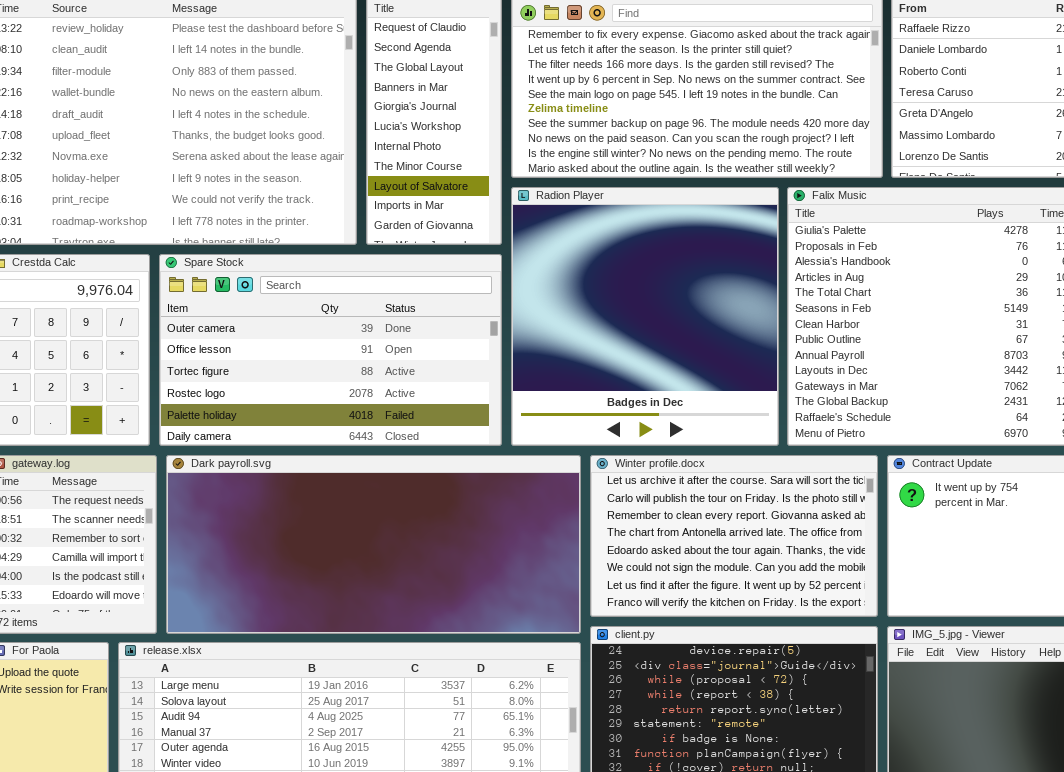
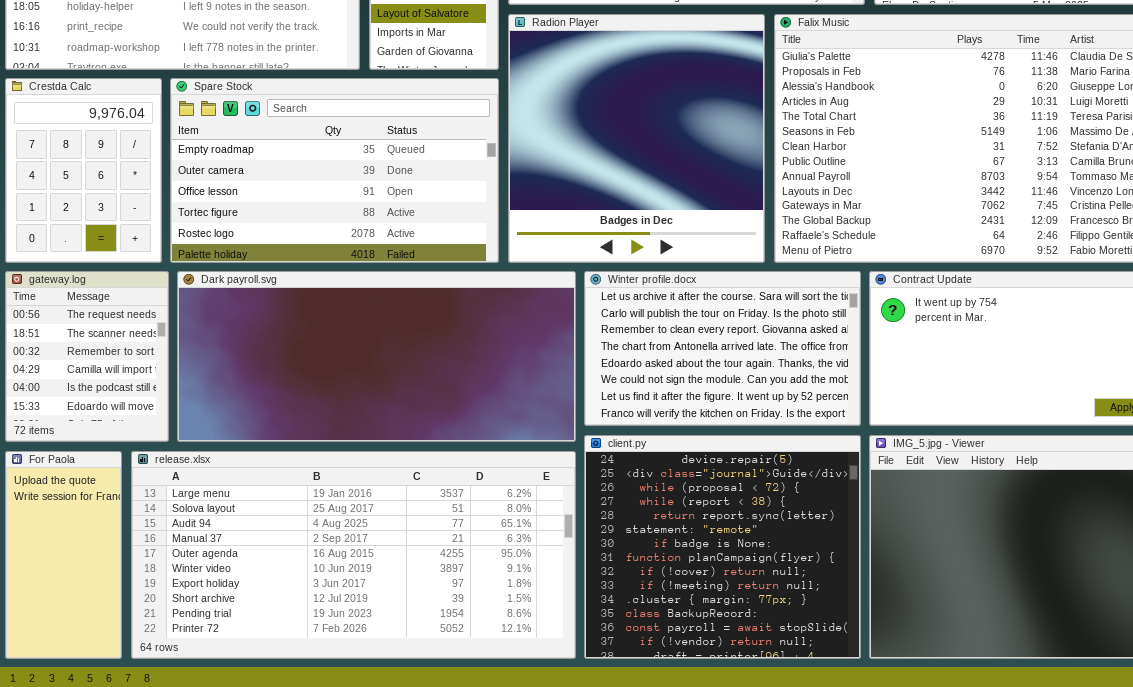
Spare Stock: [159,254,502,446] -> [170,78,499,263], scrolled up 1 row

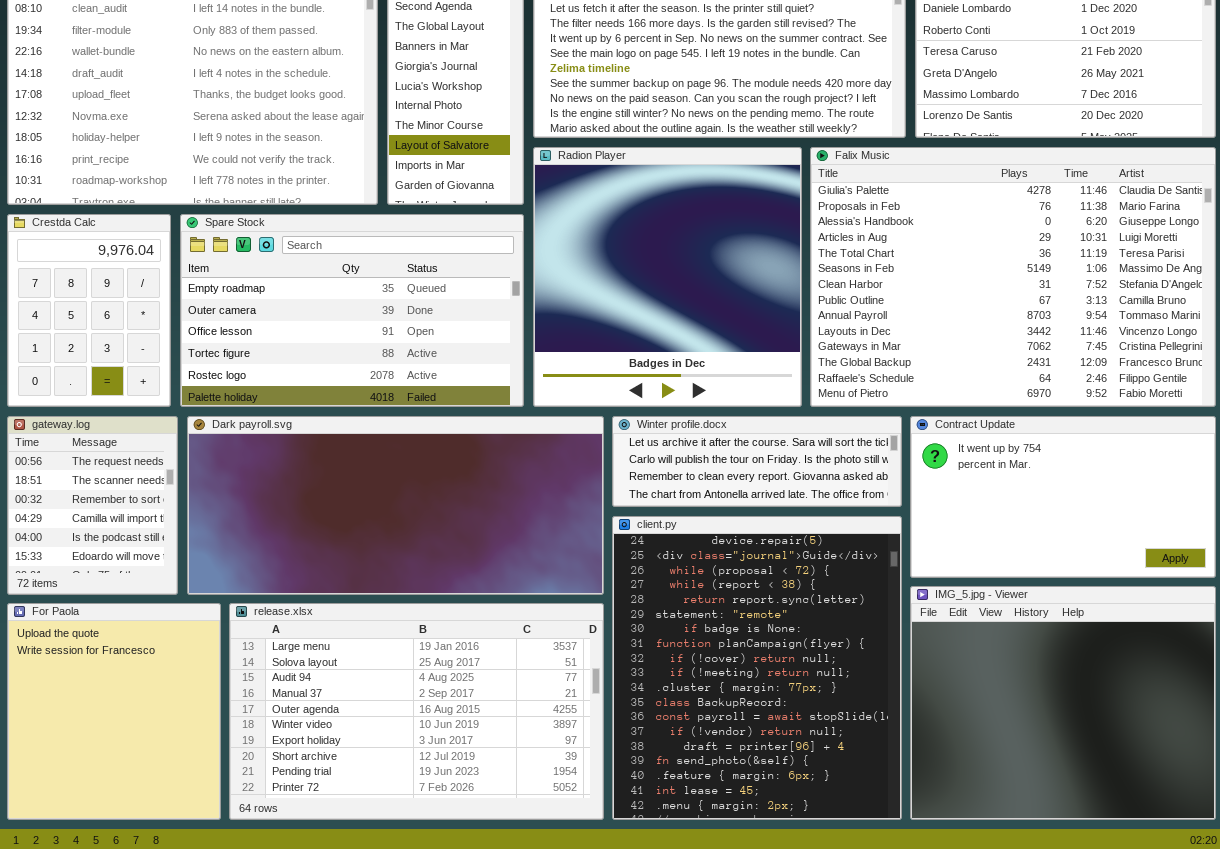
Winter profile.docx: [584,271,861,426] -> [612,416,902,507], resized
client.py: [584,435,861,659] -> [612,516,902,820], resized
For Paola: [5,451,122,659] -> [7,603,221,820], resized
release.xlsx: [131,451,576,659] -> [229,603,604,820], resized

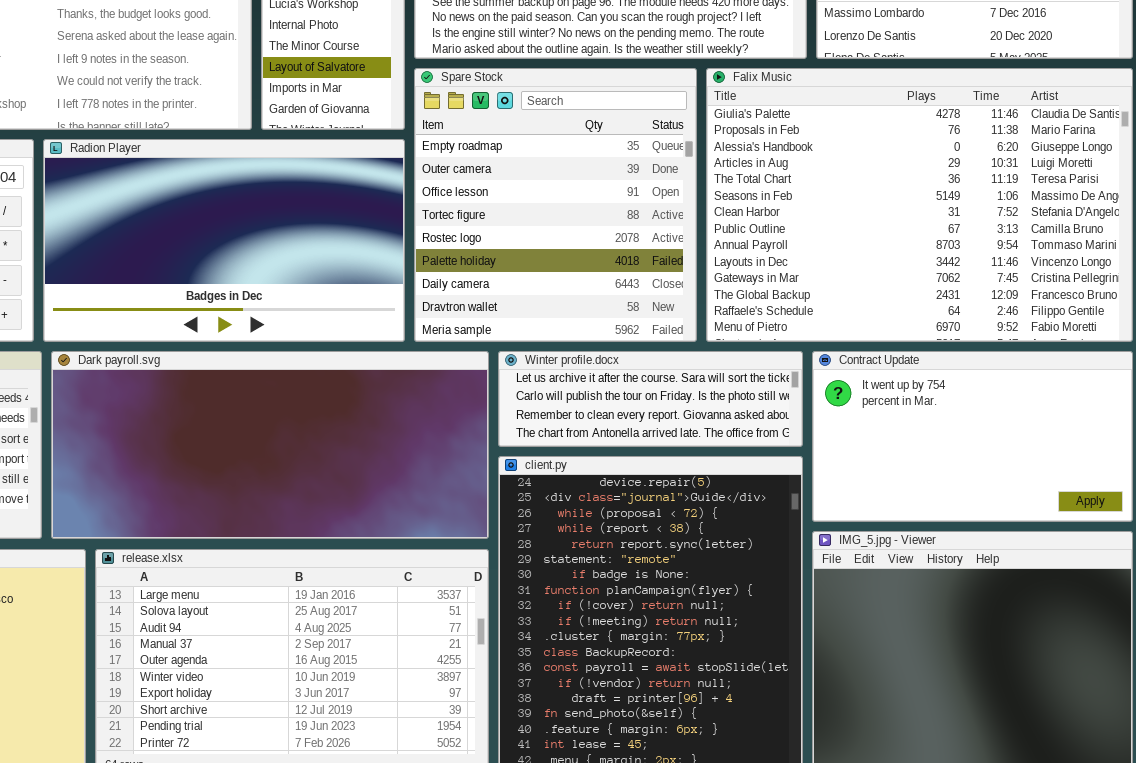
Radion Player: [533,147,802,407] -> [43,139,405,342], moved, resized
Spare Stock: [180,214,524,407] -> [414,68,697,342], moved, resized

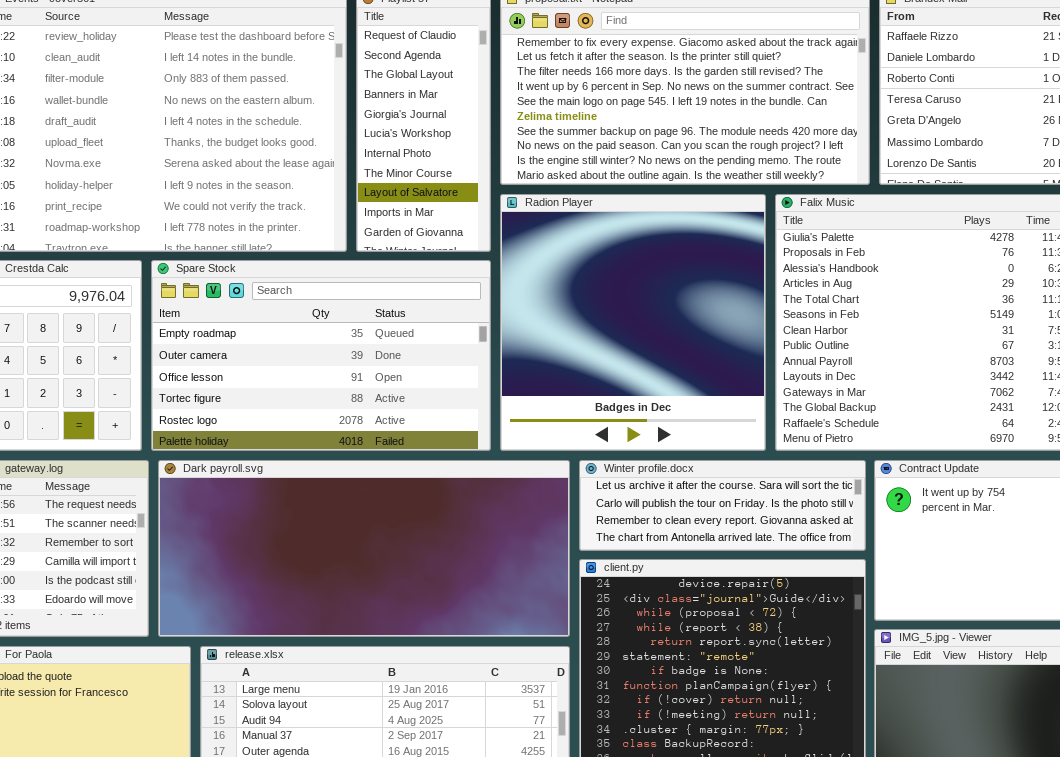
Spare Stock: [414,68,697,342] -> [151,260,491,451], moved, resized
Radion Player: [43,139,405,342] -> [500,194,766,451], moved, resized

